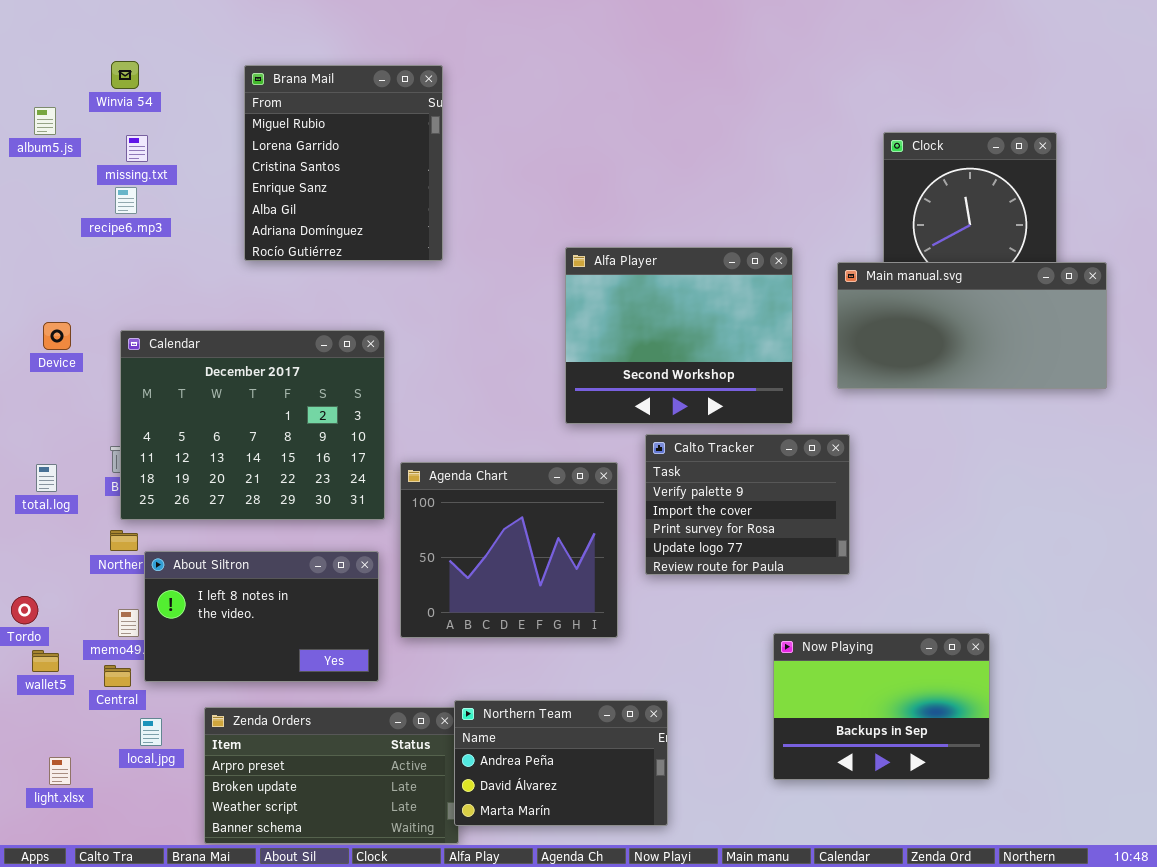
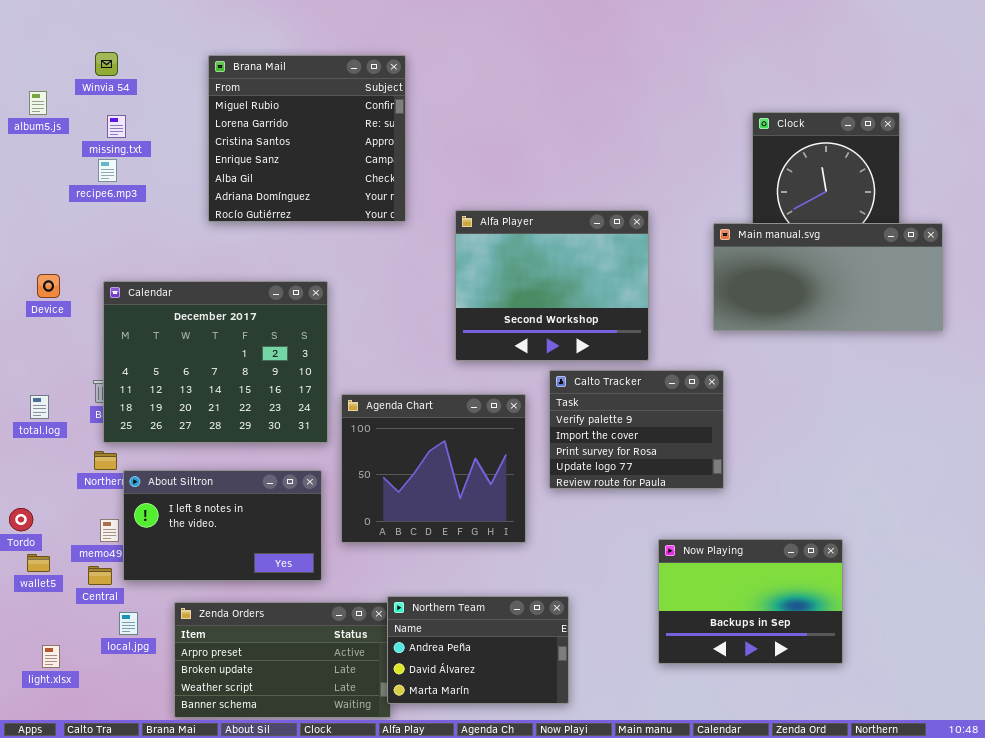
Brana Mail: [244,65,443,261] -> [208,55,406,222], resized
Alfa Player: [565,247,793,424] -> [455,210,649,361], moved

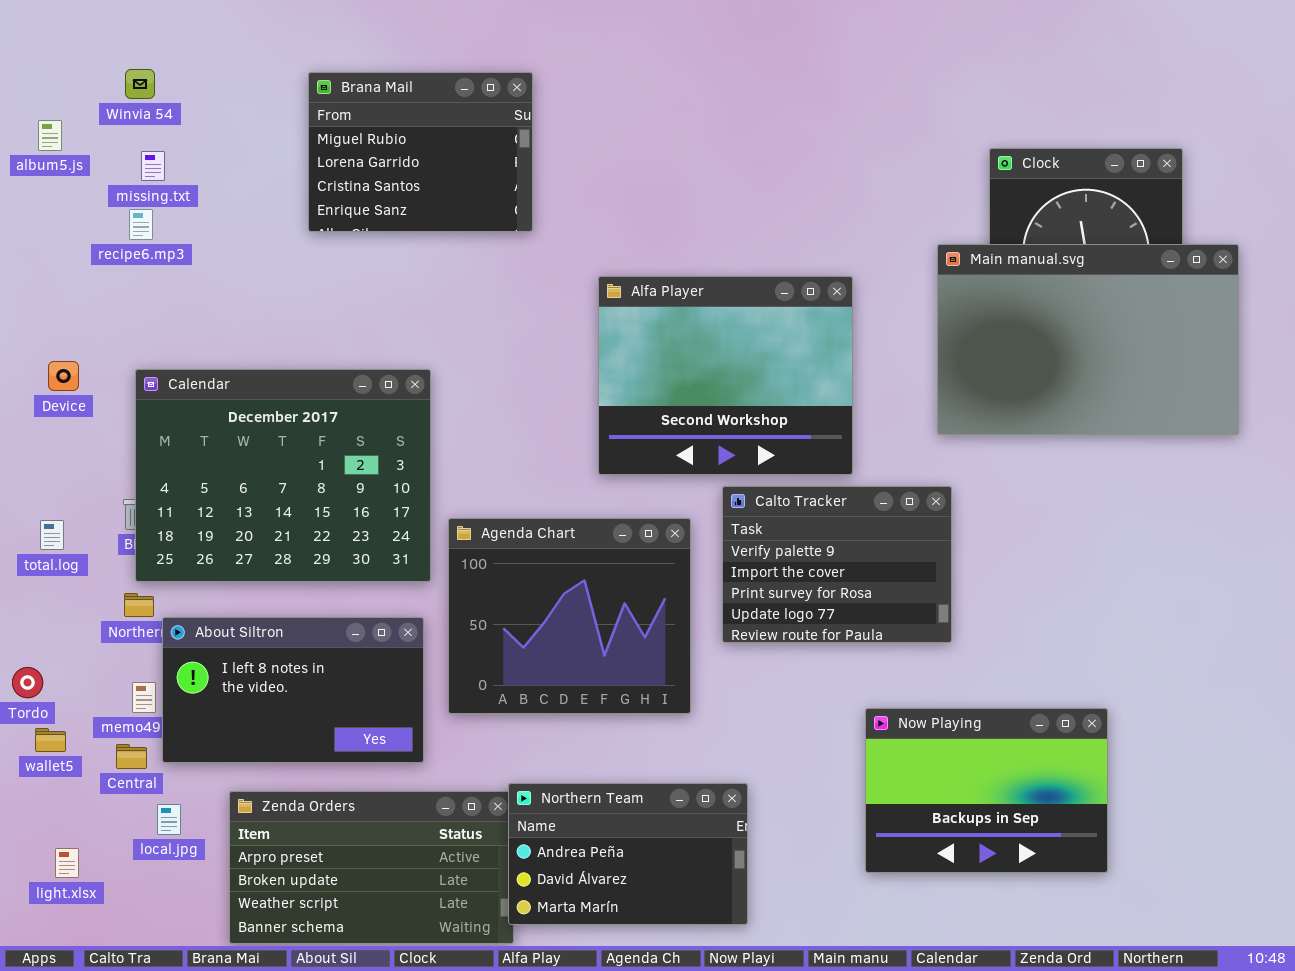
Brana Mail: [208,55,406,222] -> [308,72,533,232], resized
Main manual.svg: [713,223,943,331] -> [937,244,1239,435], resized

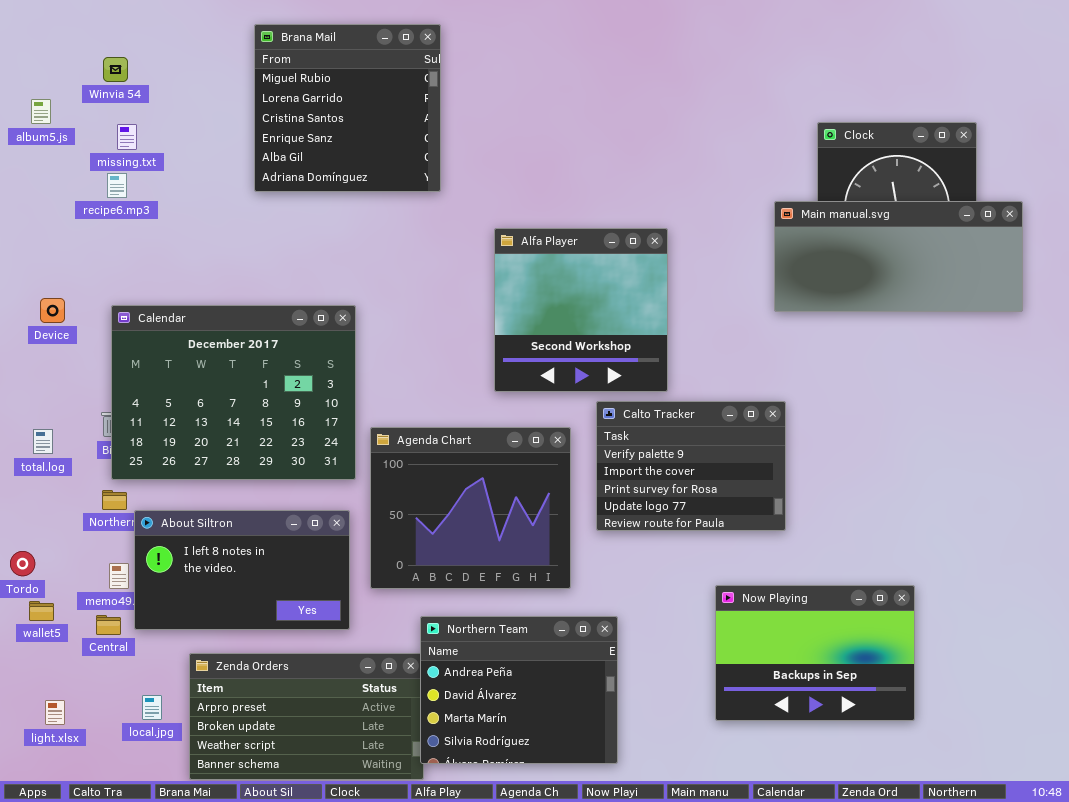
Brana Mail: [308,72,533,232] -> [254,24,441,192], resized
Main manual.svg: [937,244,1239,435] -> [774,201,1023,312], resized
Alfa Player: [598,276,853,475] -> [494,228,668,392], resized
Northern Team: [508,783,748,925] -> [420,616,618,764], resized
local.jpg: [157,804,181,835] -> [142,695,162,720], moved

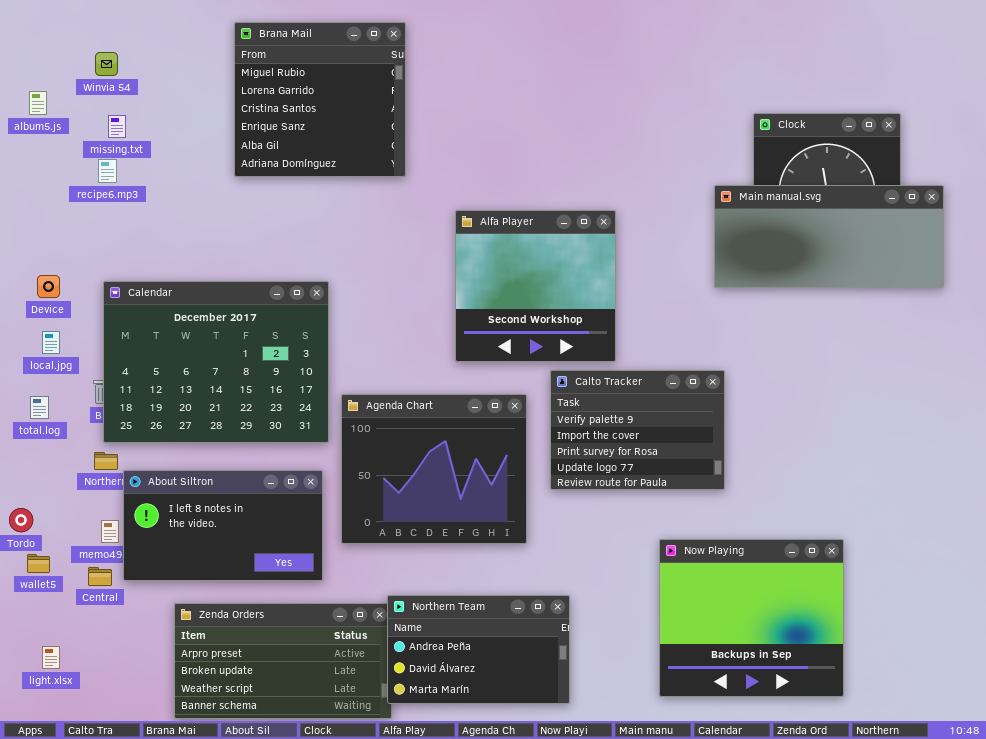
Now Playing: [715,585,915,721] -> [659,539,844,697], resized
Northern Team: [420,616,618,764] -> [387,595,570,704], resized
local.jpg: [142,695,162,720] -> [42,331,60,354], moved

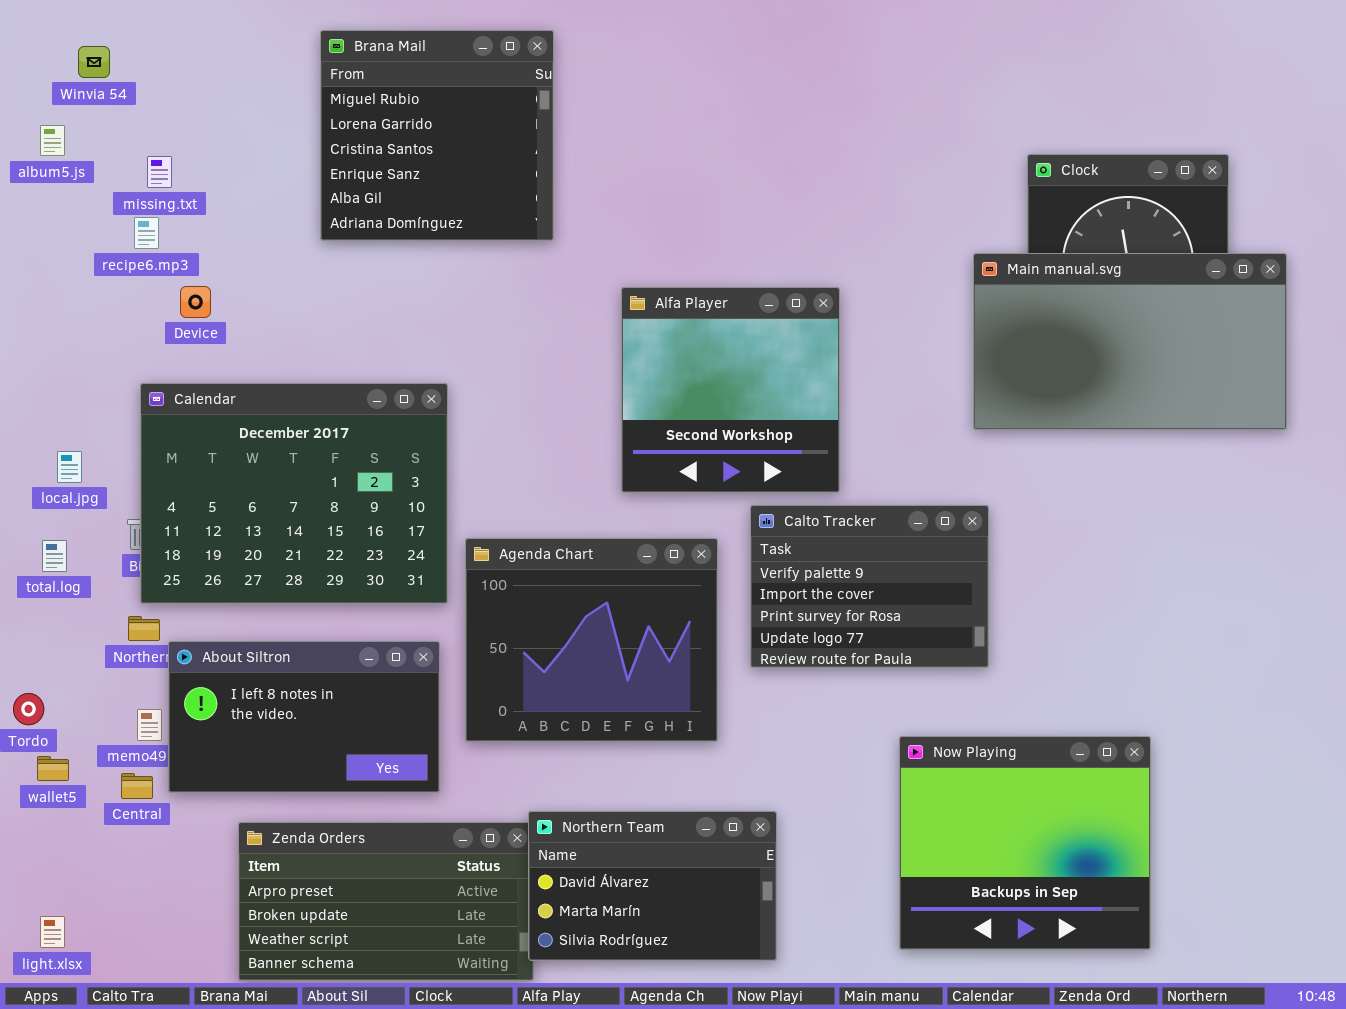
Winvia 54: [95,52,118,76] -> [78,46,110,78], moved
Main manual.svg: [714,185,944,288] -> [973,253,1287,430], resized
Device: [37,275,60,298] -> [180,286,211,318], moved
Northern Team: [387,595,570,704] -> [528,811,777,961], scrolled down 1 row
light.xlsx: [42,646,60,669] -> [40,916,65,948], moved

